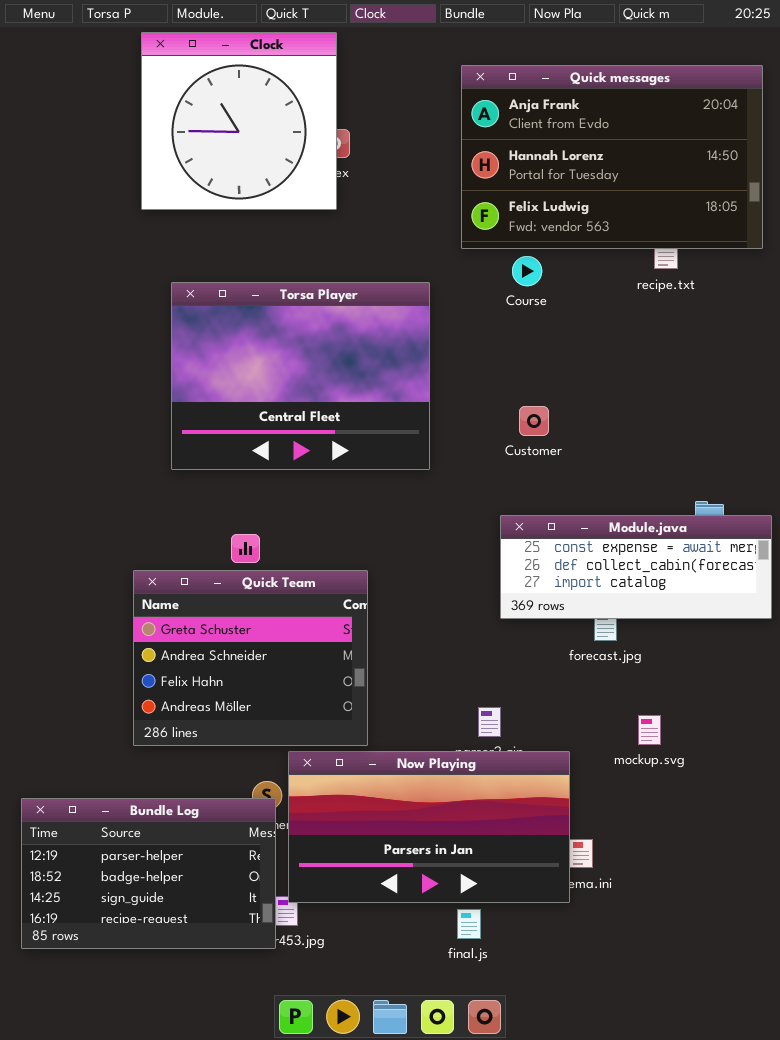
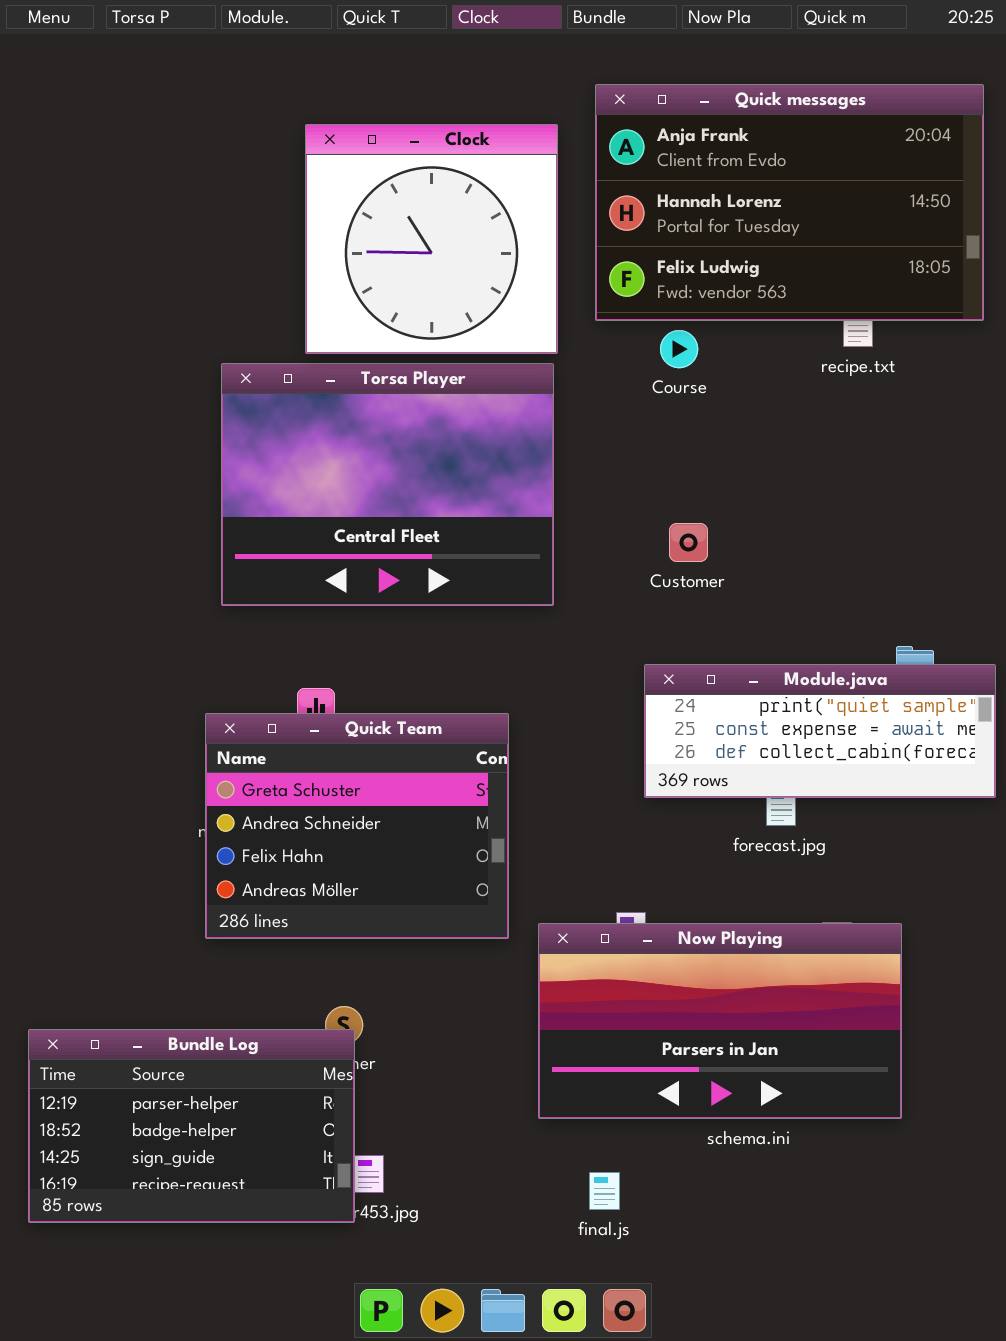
Clock: [141,32,337,210] -> [305,124,558,354], moved
Module.java: [500,515,772,619] -> [644,664,996,798], scrolled up 1 row
Quick Team: [133,570,368,746] -> [205,713,509,939], moved
Now Playing: [288,751,570,903] -> [538,923,902,1119], moved

